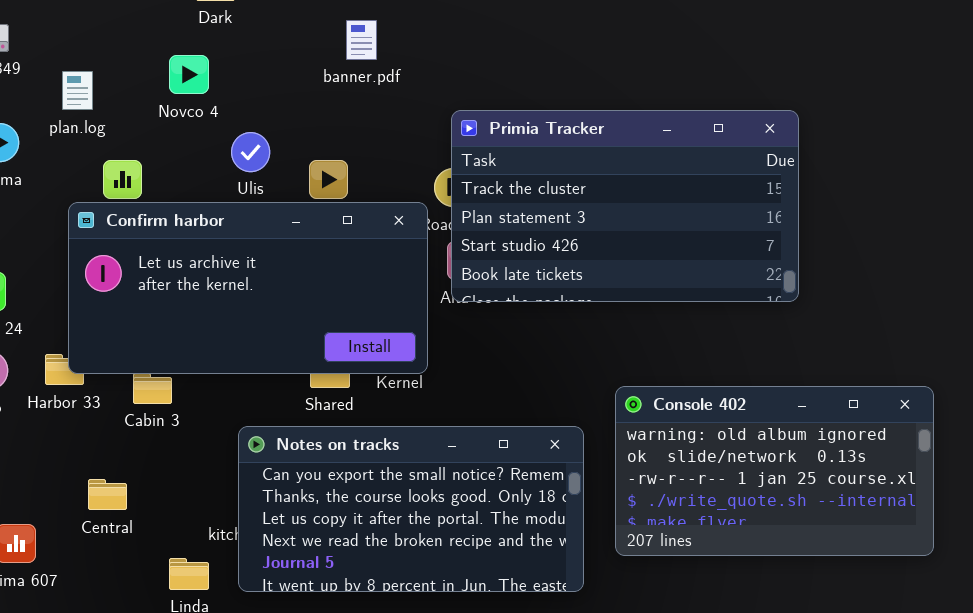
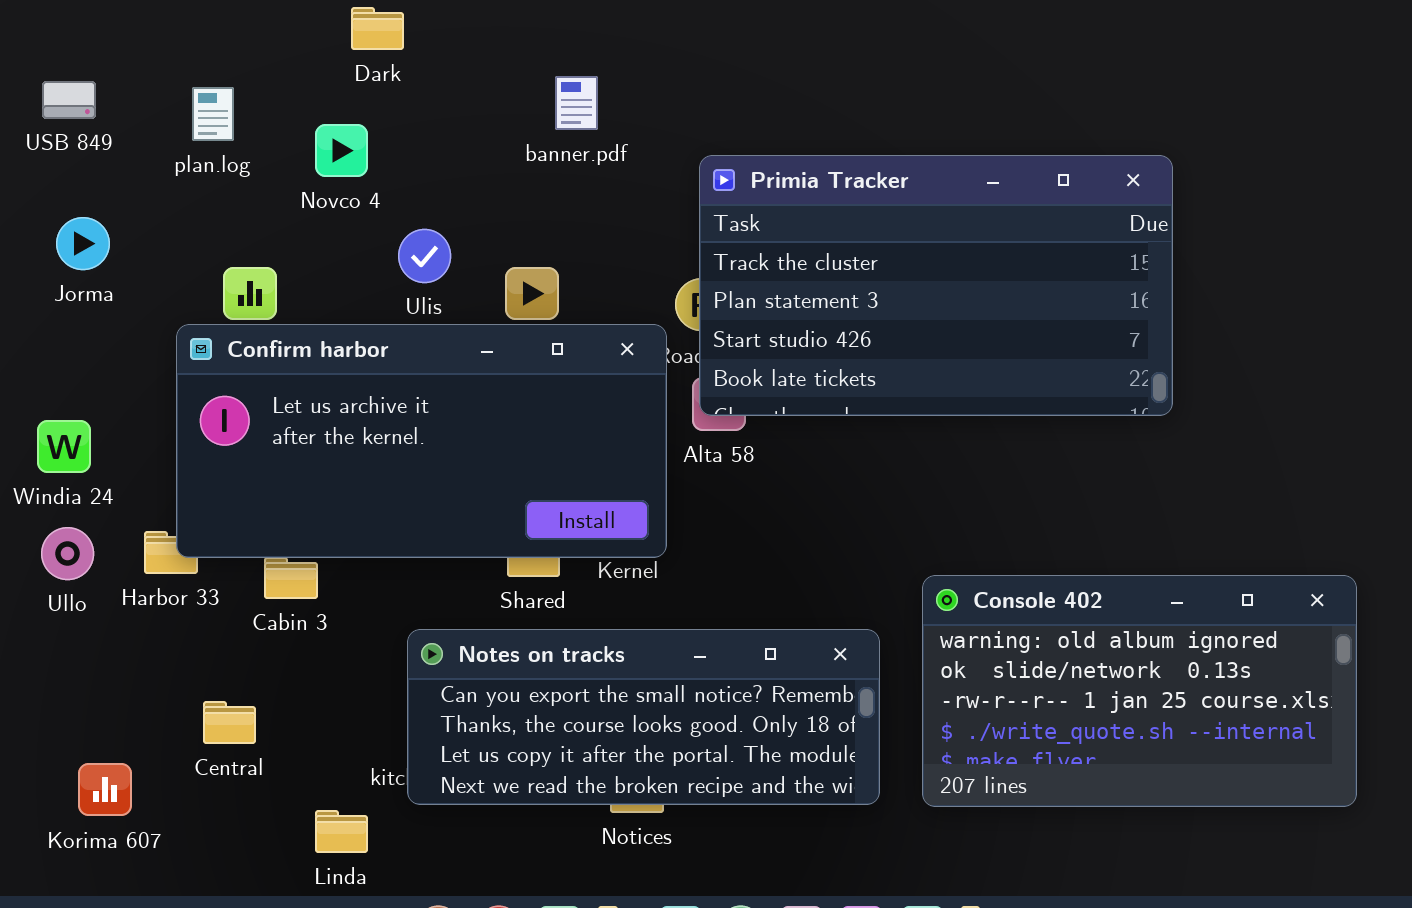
plan.log: [62,71,93,110] -> [192,87,234,141], moved
Primia Tracker: [451,110,799,302] -> [699,155,1173,416], moved
Notes on tracks: [238,426,584,592] -> [407,629,880,805], resized

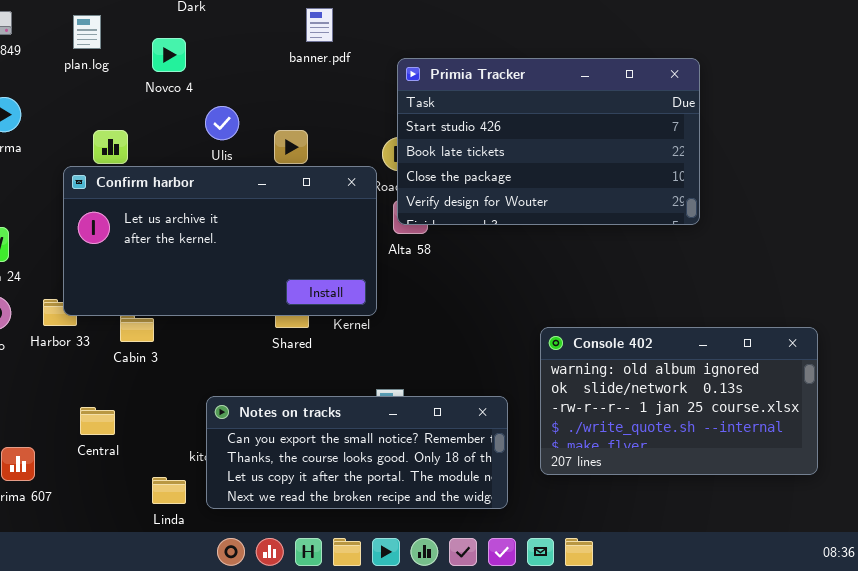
Primia Tracker: [699,155,1173,416] -> [397,58,700,225], scrolled down 2 rows
Notes on tracks: [407,629,880,805] -> [206,396,508,509], moved

